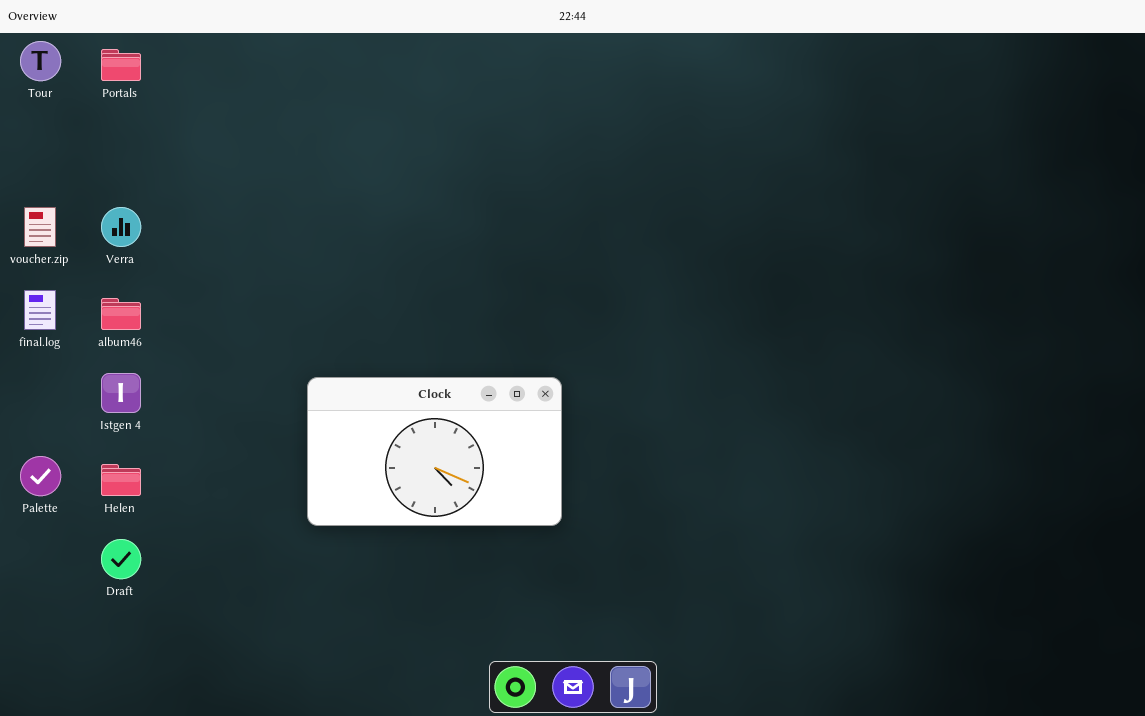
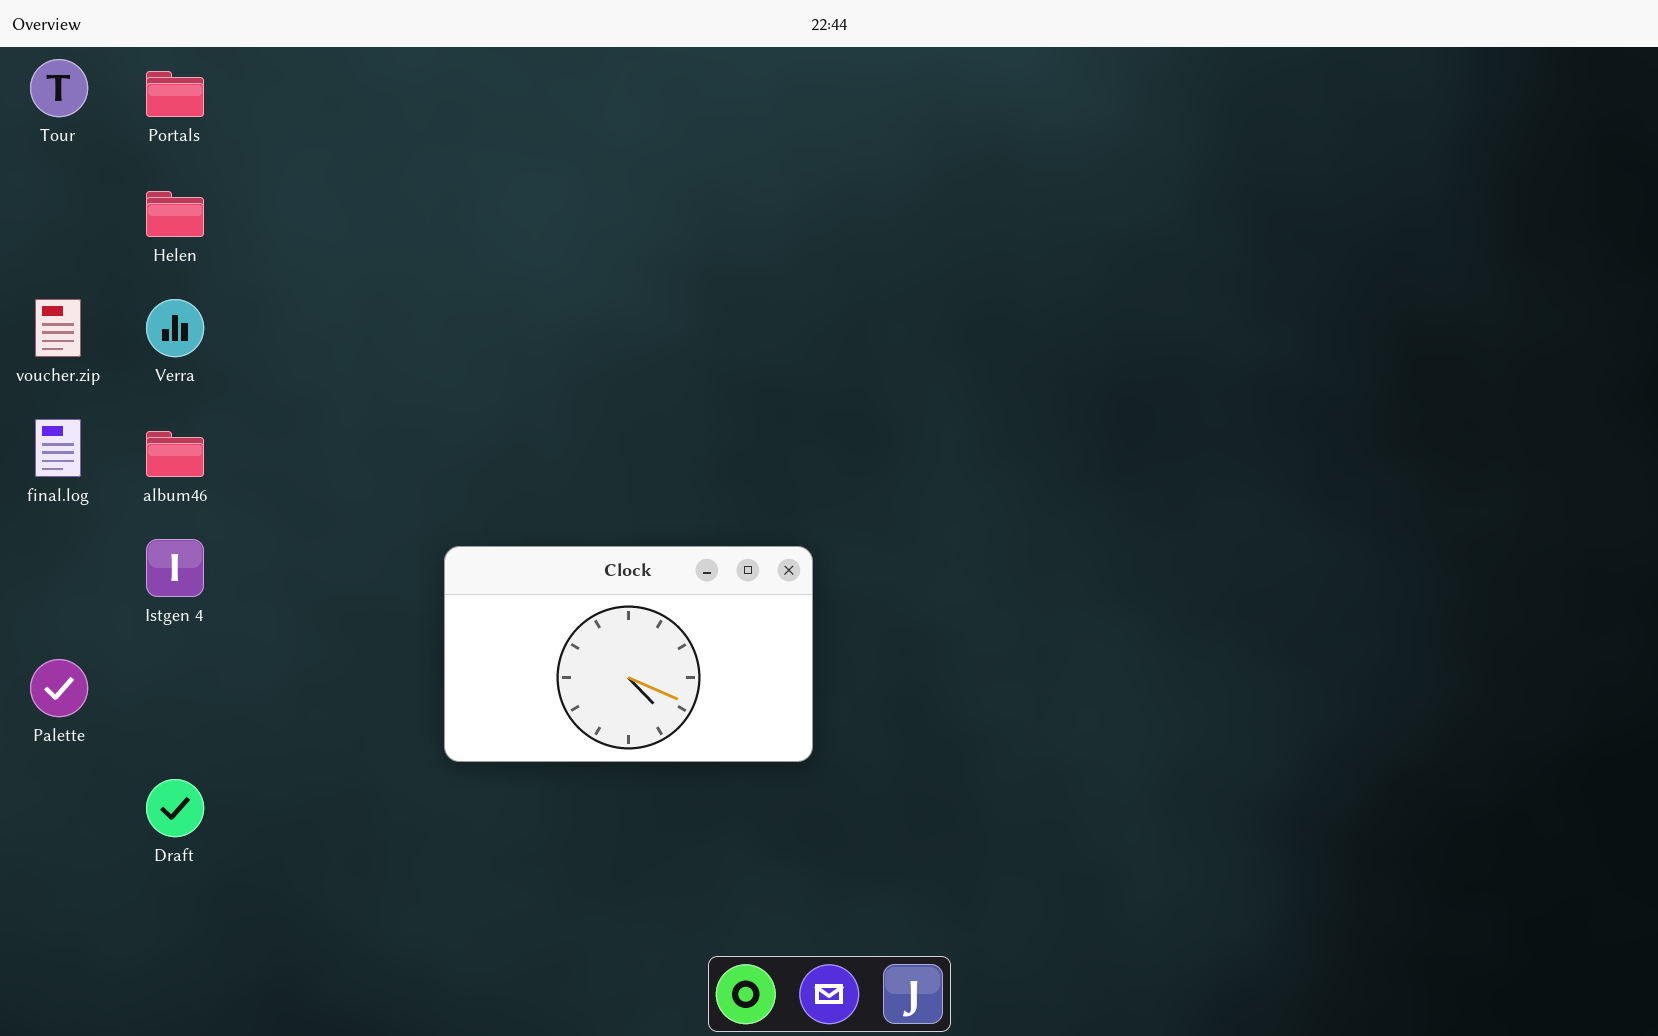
Helen: [101,464,141,496] -> [146,191,204,237], moved

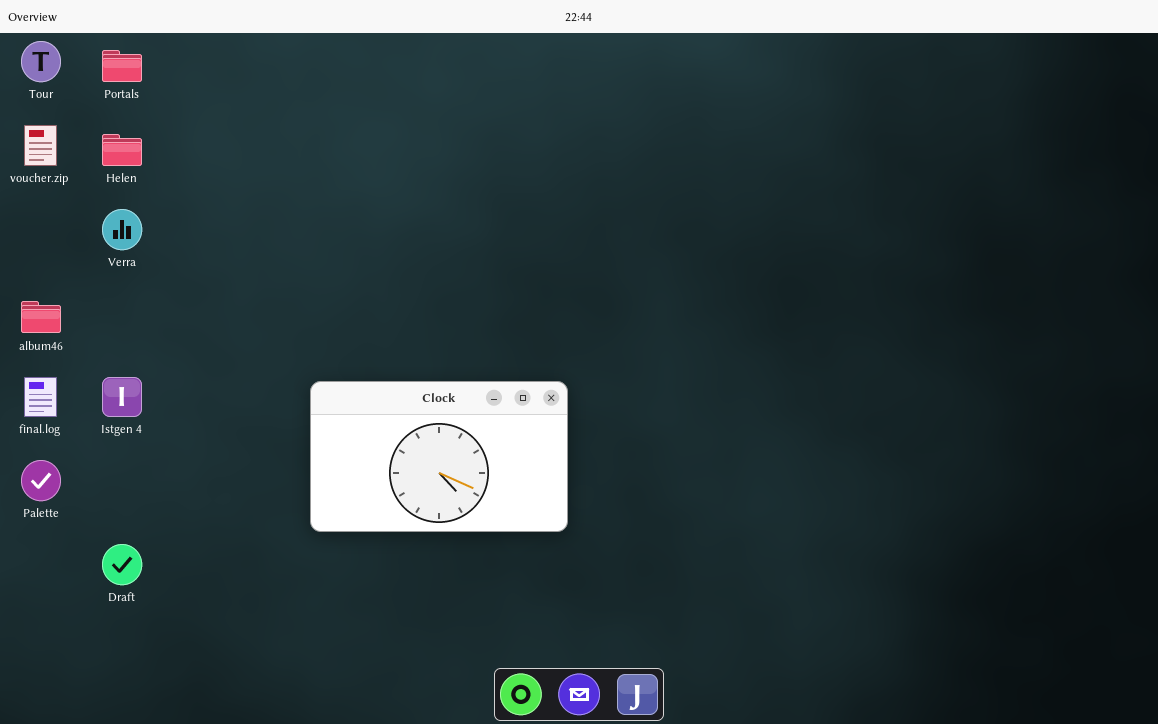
voucher.zip: [35,299,81,357] -> [24,125,57,166], moved
final.log: [35,419,81,477] -> [24,377,57,417], moved
album46: [146,431,204,477] -> [21,301,61,333], moved

